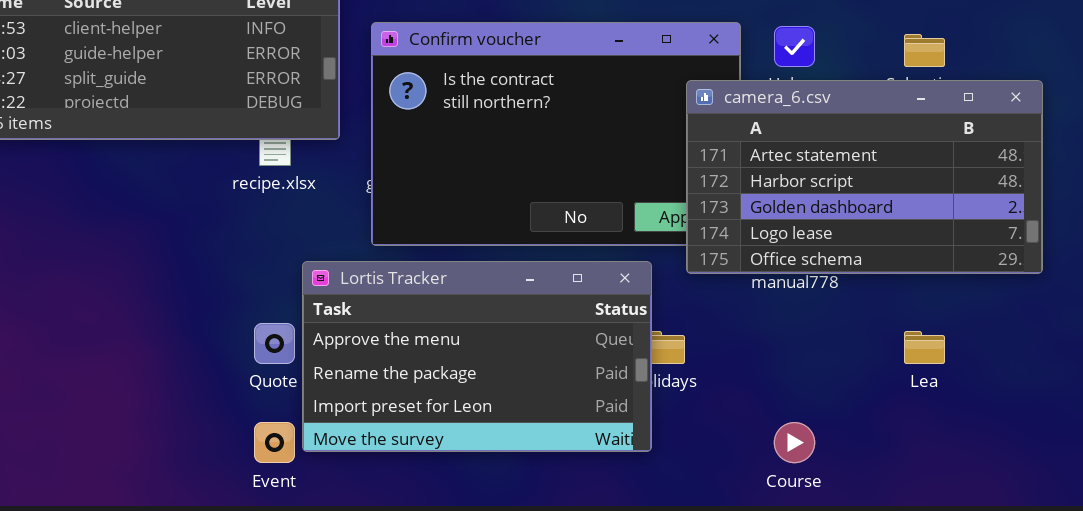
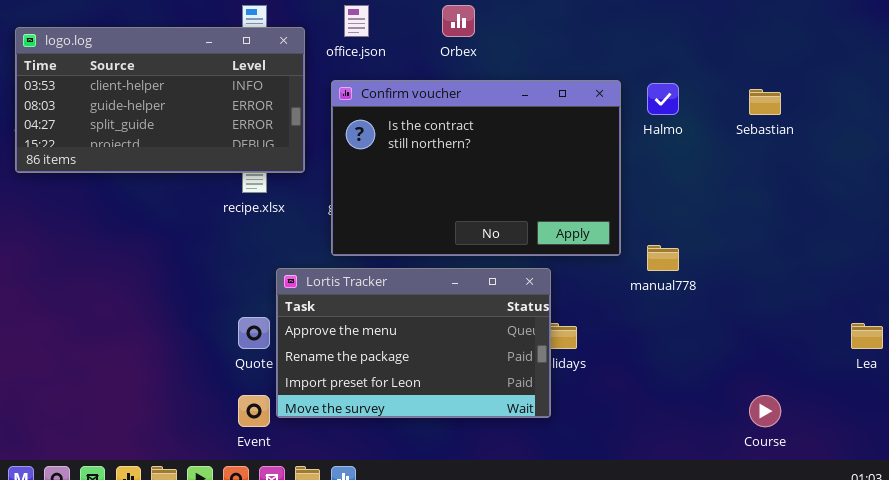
camera_6.csv: [686,80,1043,274] -> none, closed
Lea: [904,331,945,364] -> [851,323,883,349], moved
Course: [774,422,815,463] -> [749,395,781,427], moved

